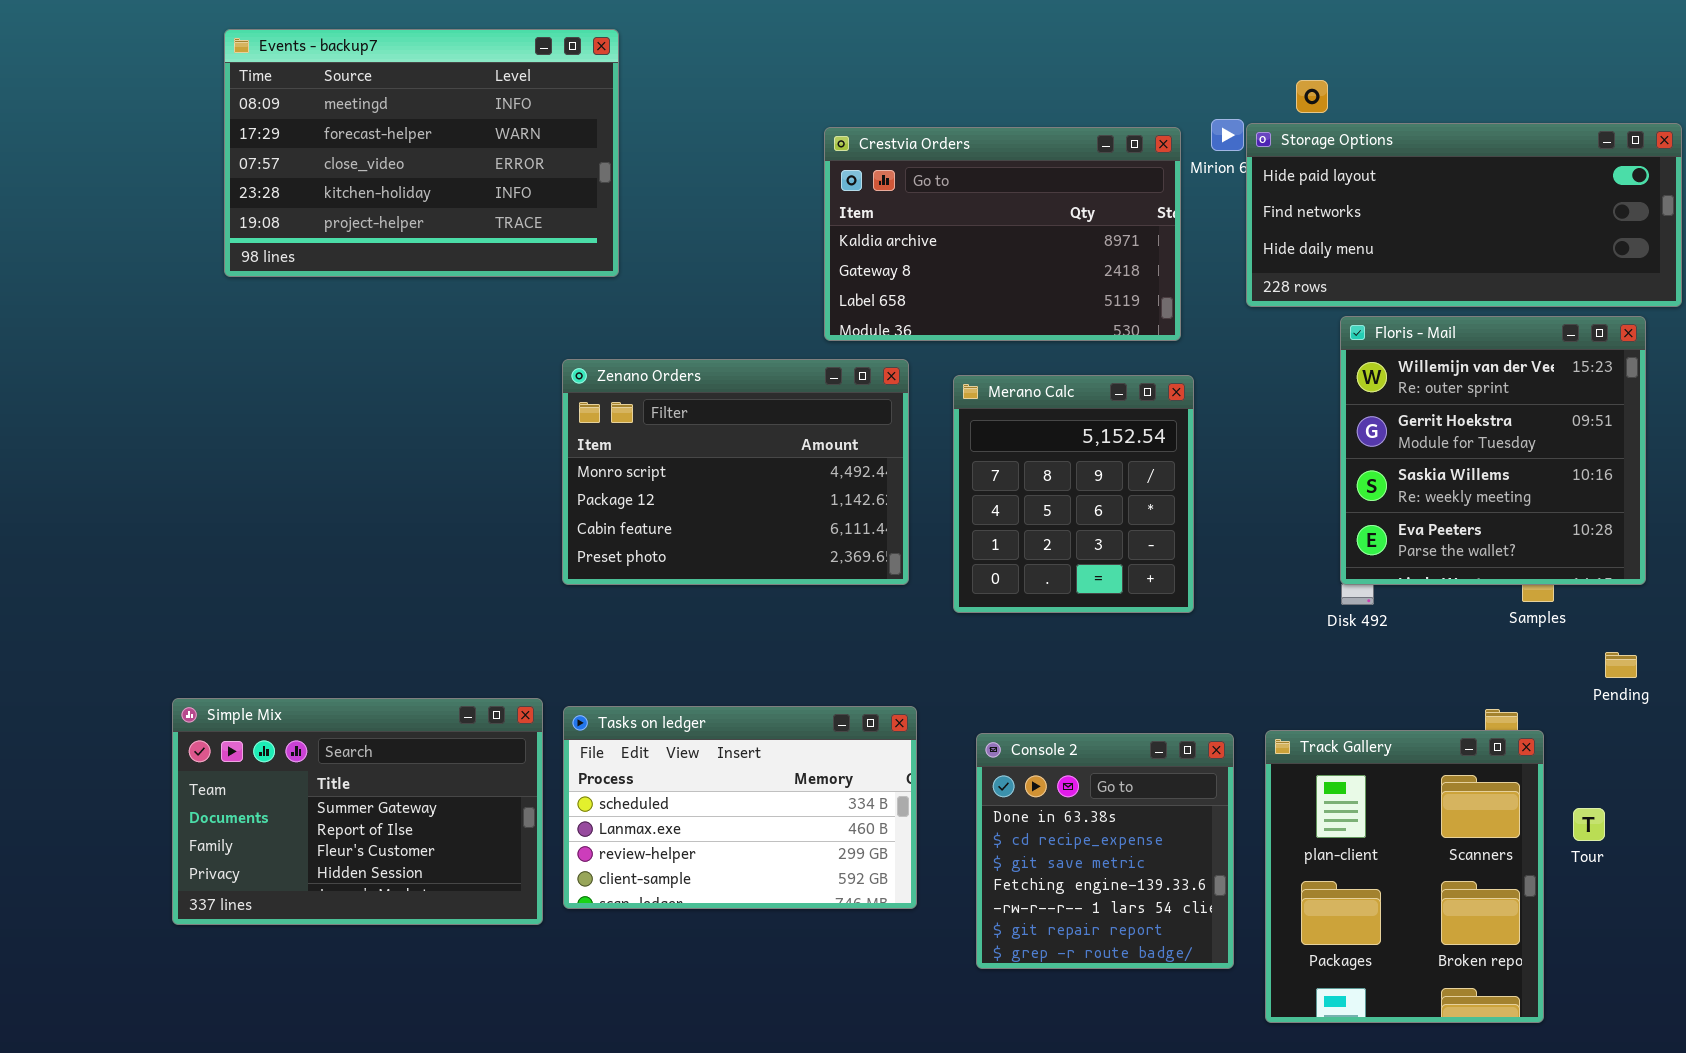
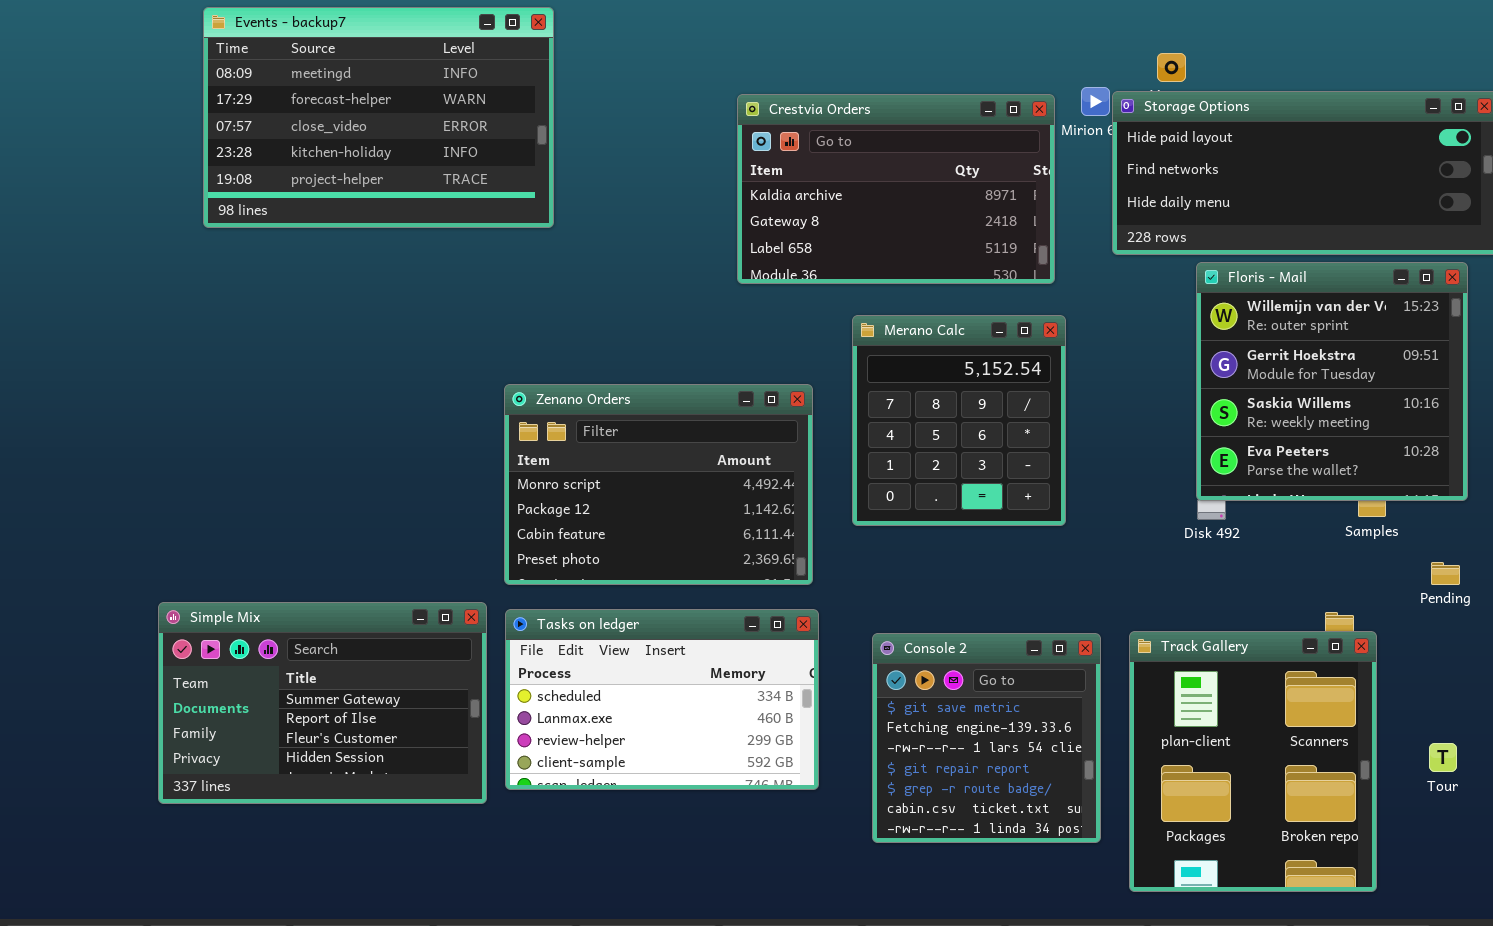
Zenano Orders: [562,359,909,585] -> [504,384,813,585], moved
Console 2: [976,733,1234,969] -> [872,633,1101,843], scrolled down 2 rows
Tour: [1573,808,1605,841] -> [1429,743,1457,772], moved

